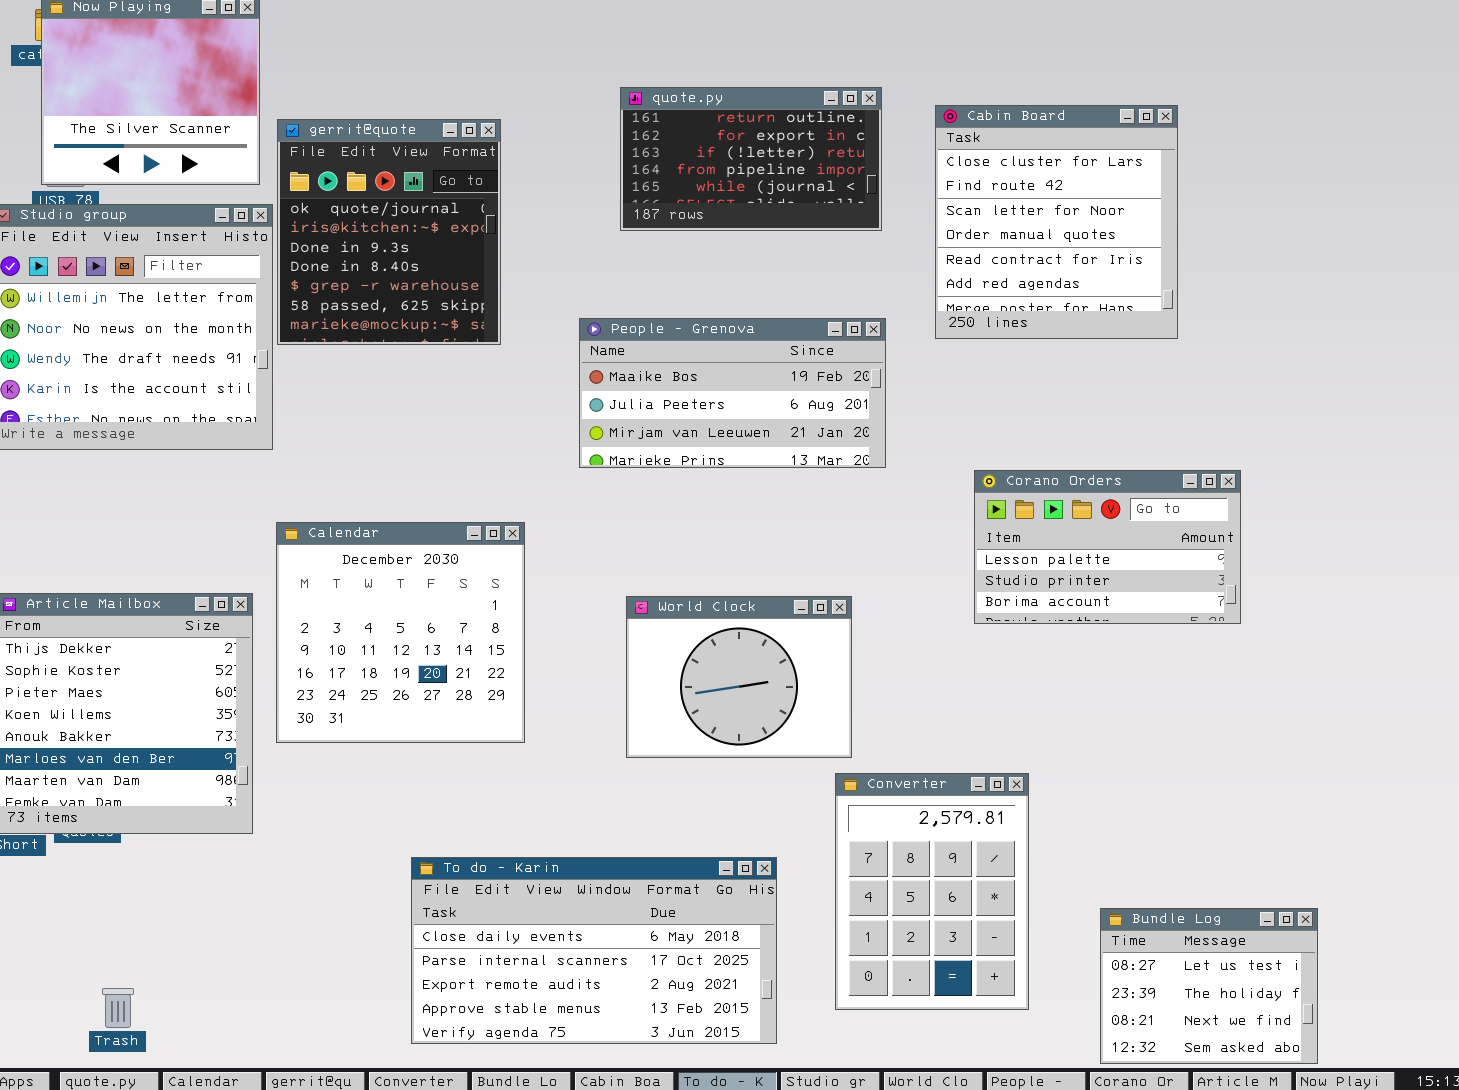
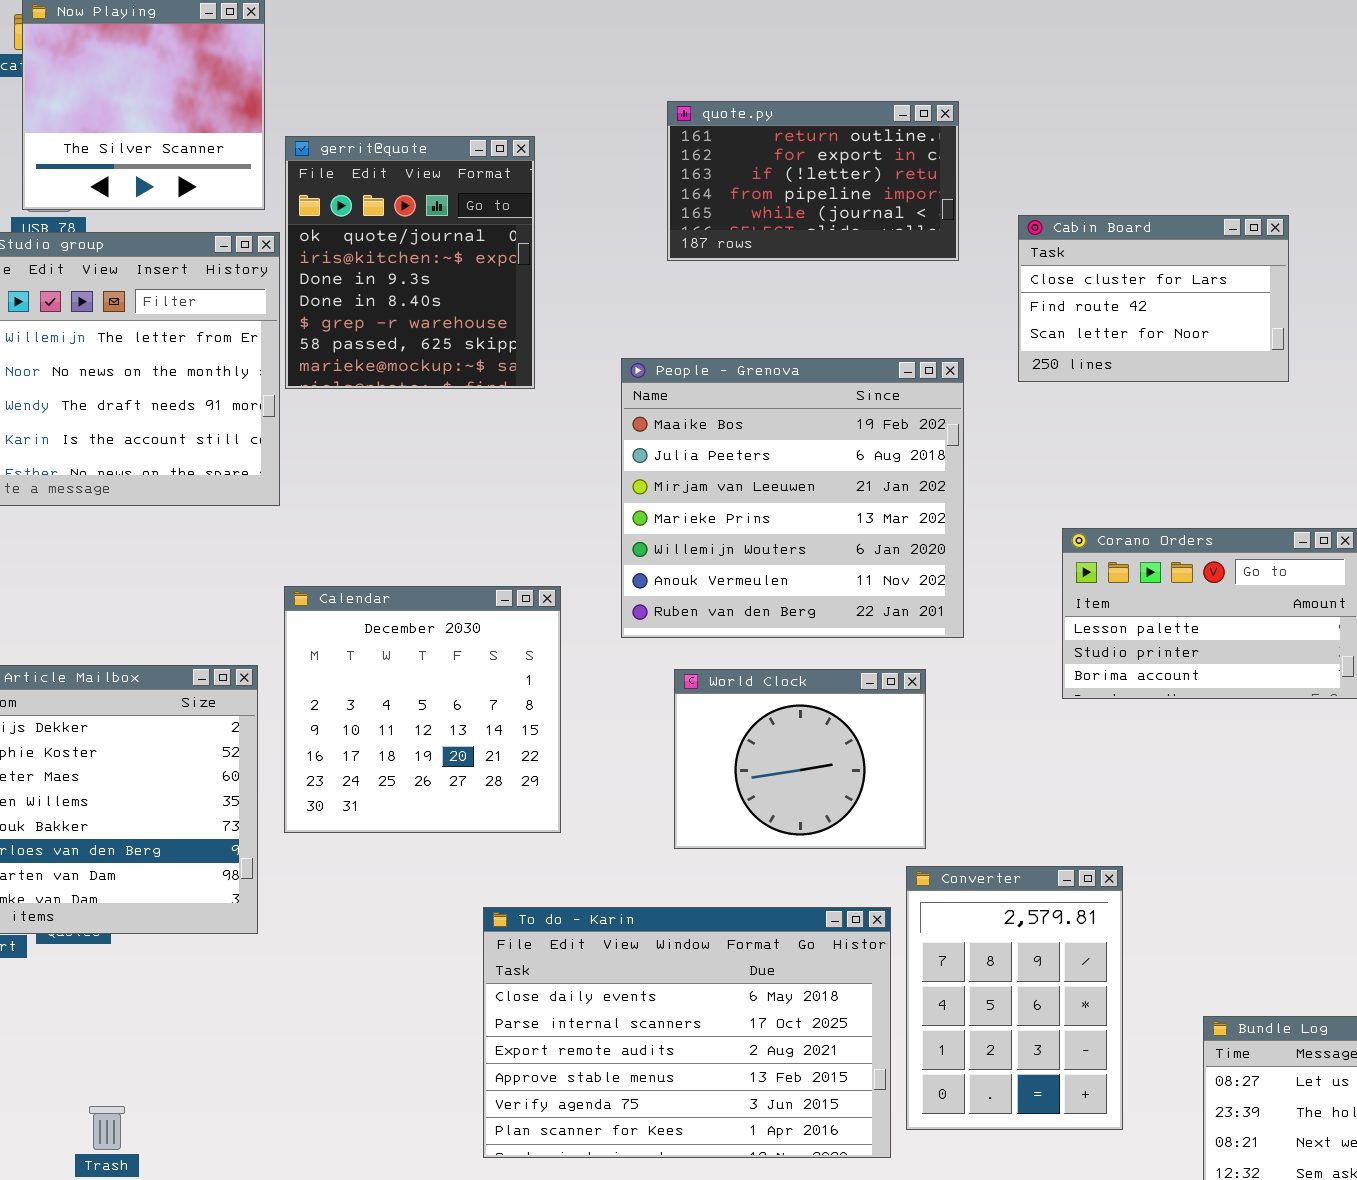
Cabin Board: [935,105,1178,339] -> [1018,215,1289,382], resized
People - Grenova: [579,318,886,468] -> [621,358,964,638], resized
To do - Karin: [411,857,777,1044] -> [483,907,891,1158], moved, resized

